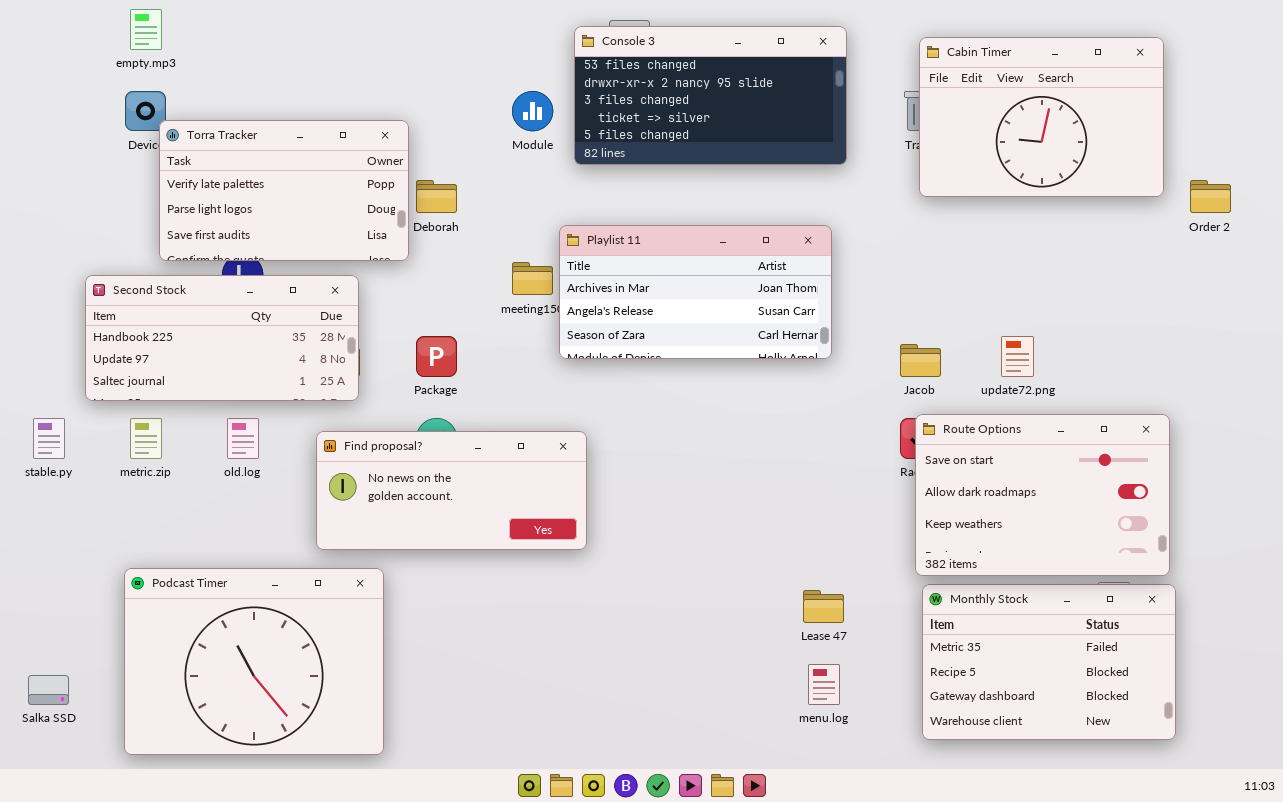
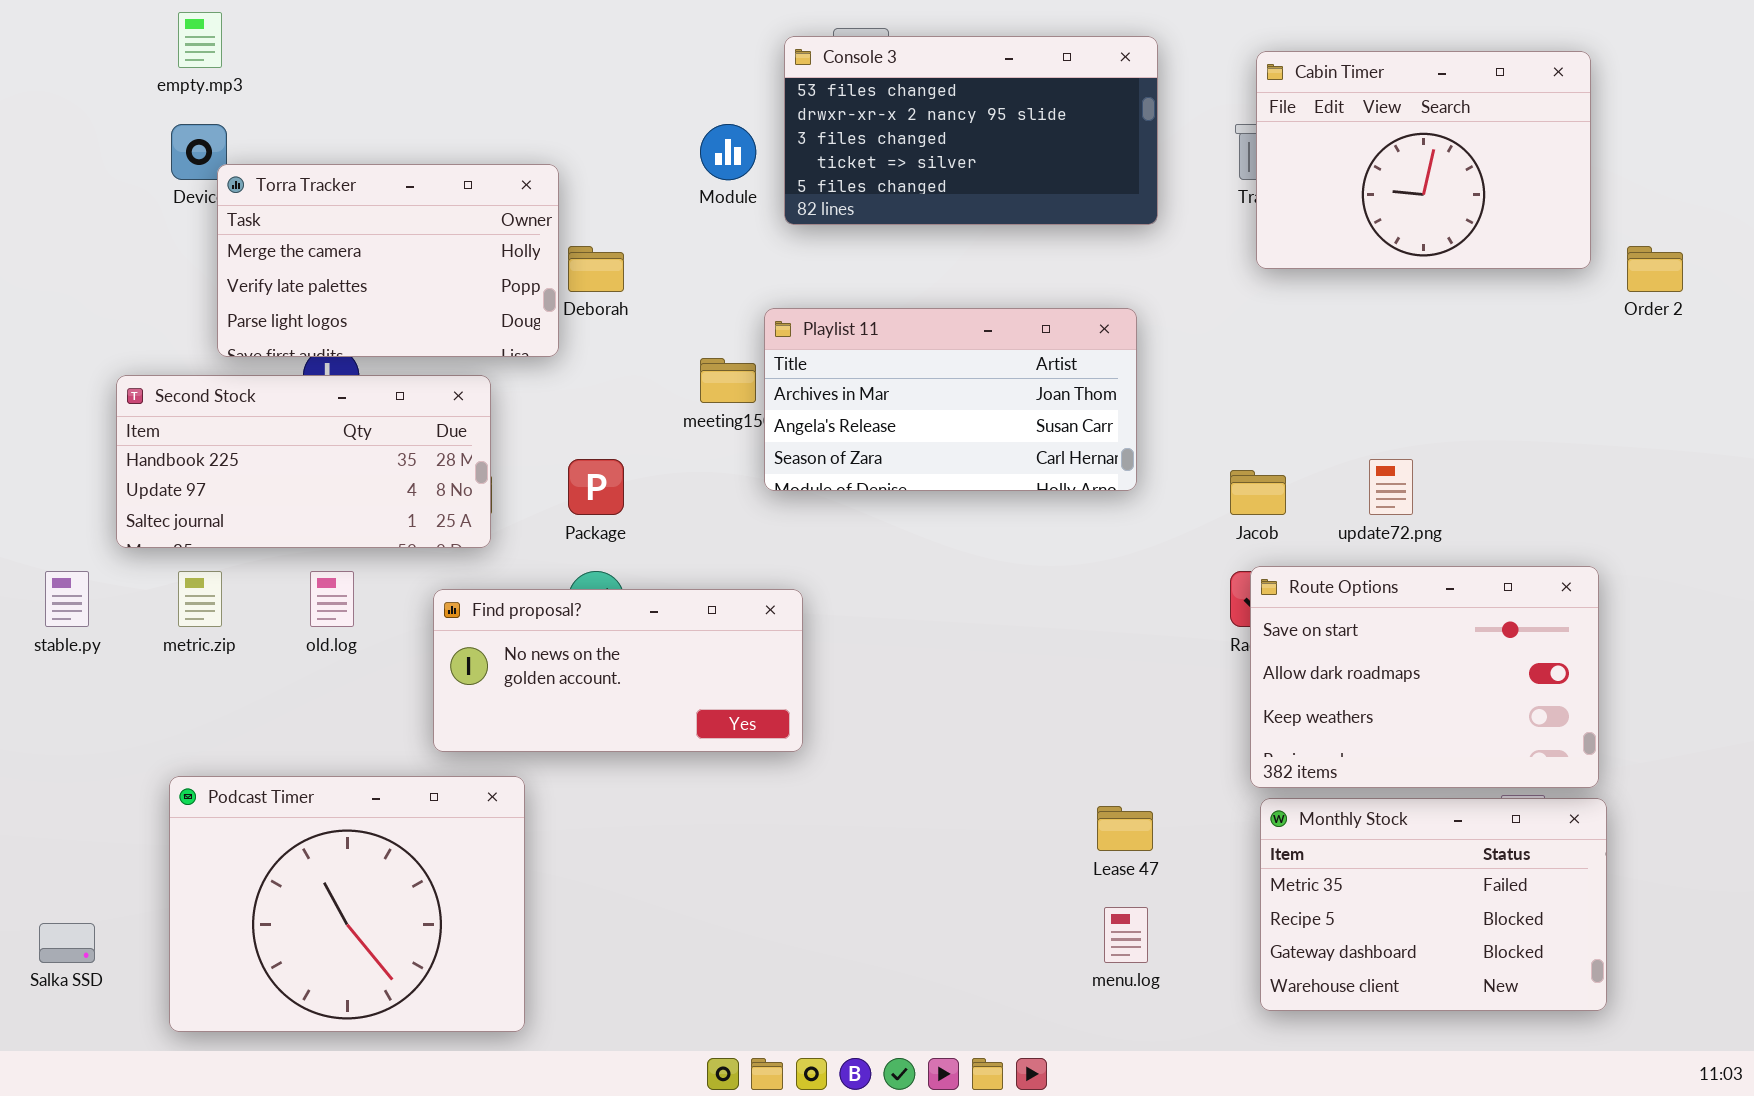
Torra Tracker: [159,120,409,261] -> [217,164,559,357], scrolled up 1 row

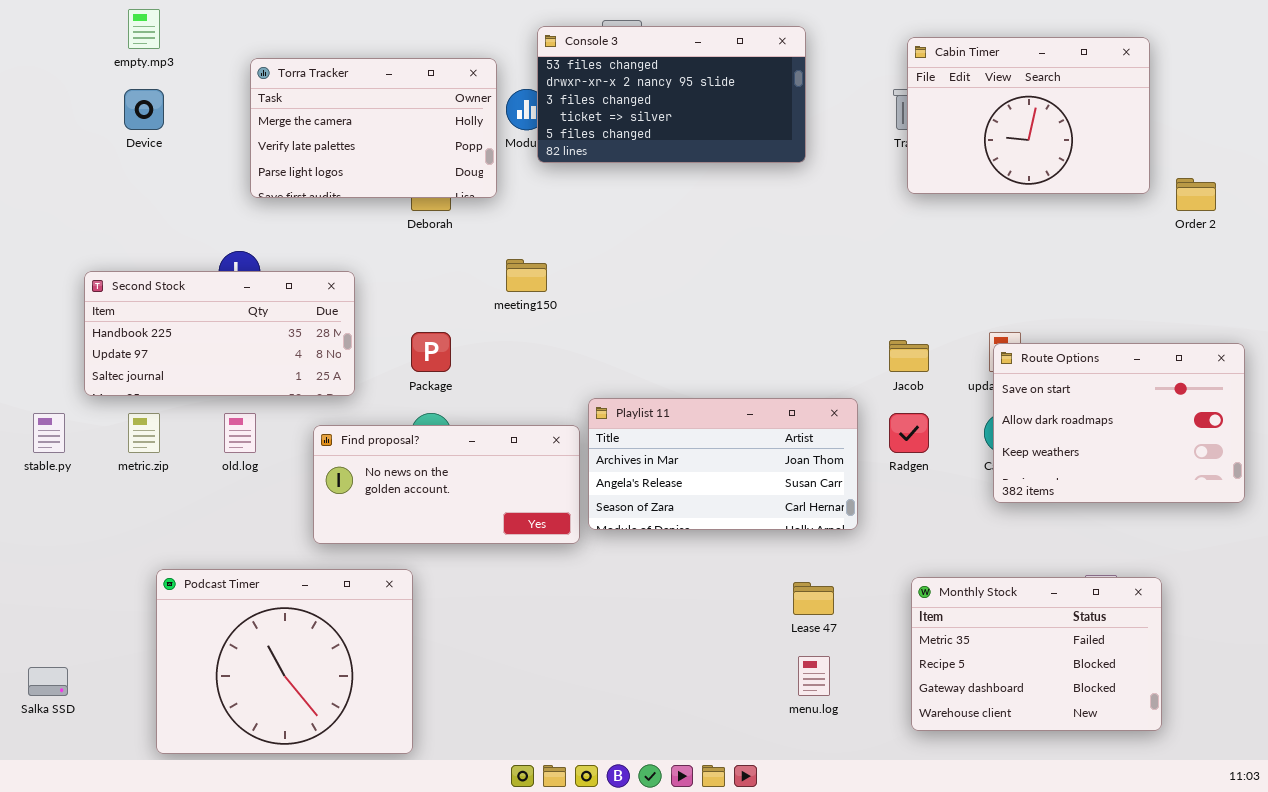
Console 3: [784,36,1158,225] -> [537,26,806,163], moved
Torra Tracker: [217,164,559,357] -> [250,58,497,198], moved
Playlist 11: [764,308,1137,491] -> [588,398,858,530], moved
Route Options: [1250,566,1599,788] -> [993,343,1245,503], moved
Podcast Timer: [169,776,525,1032] -> [156,569,413,754], moved

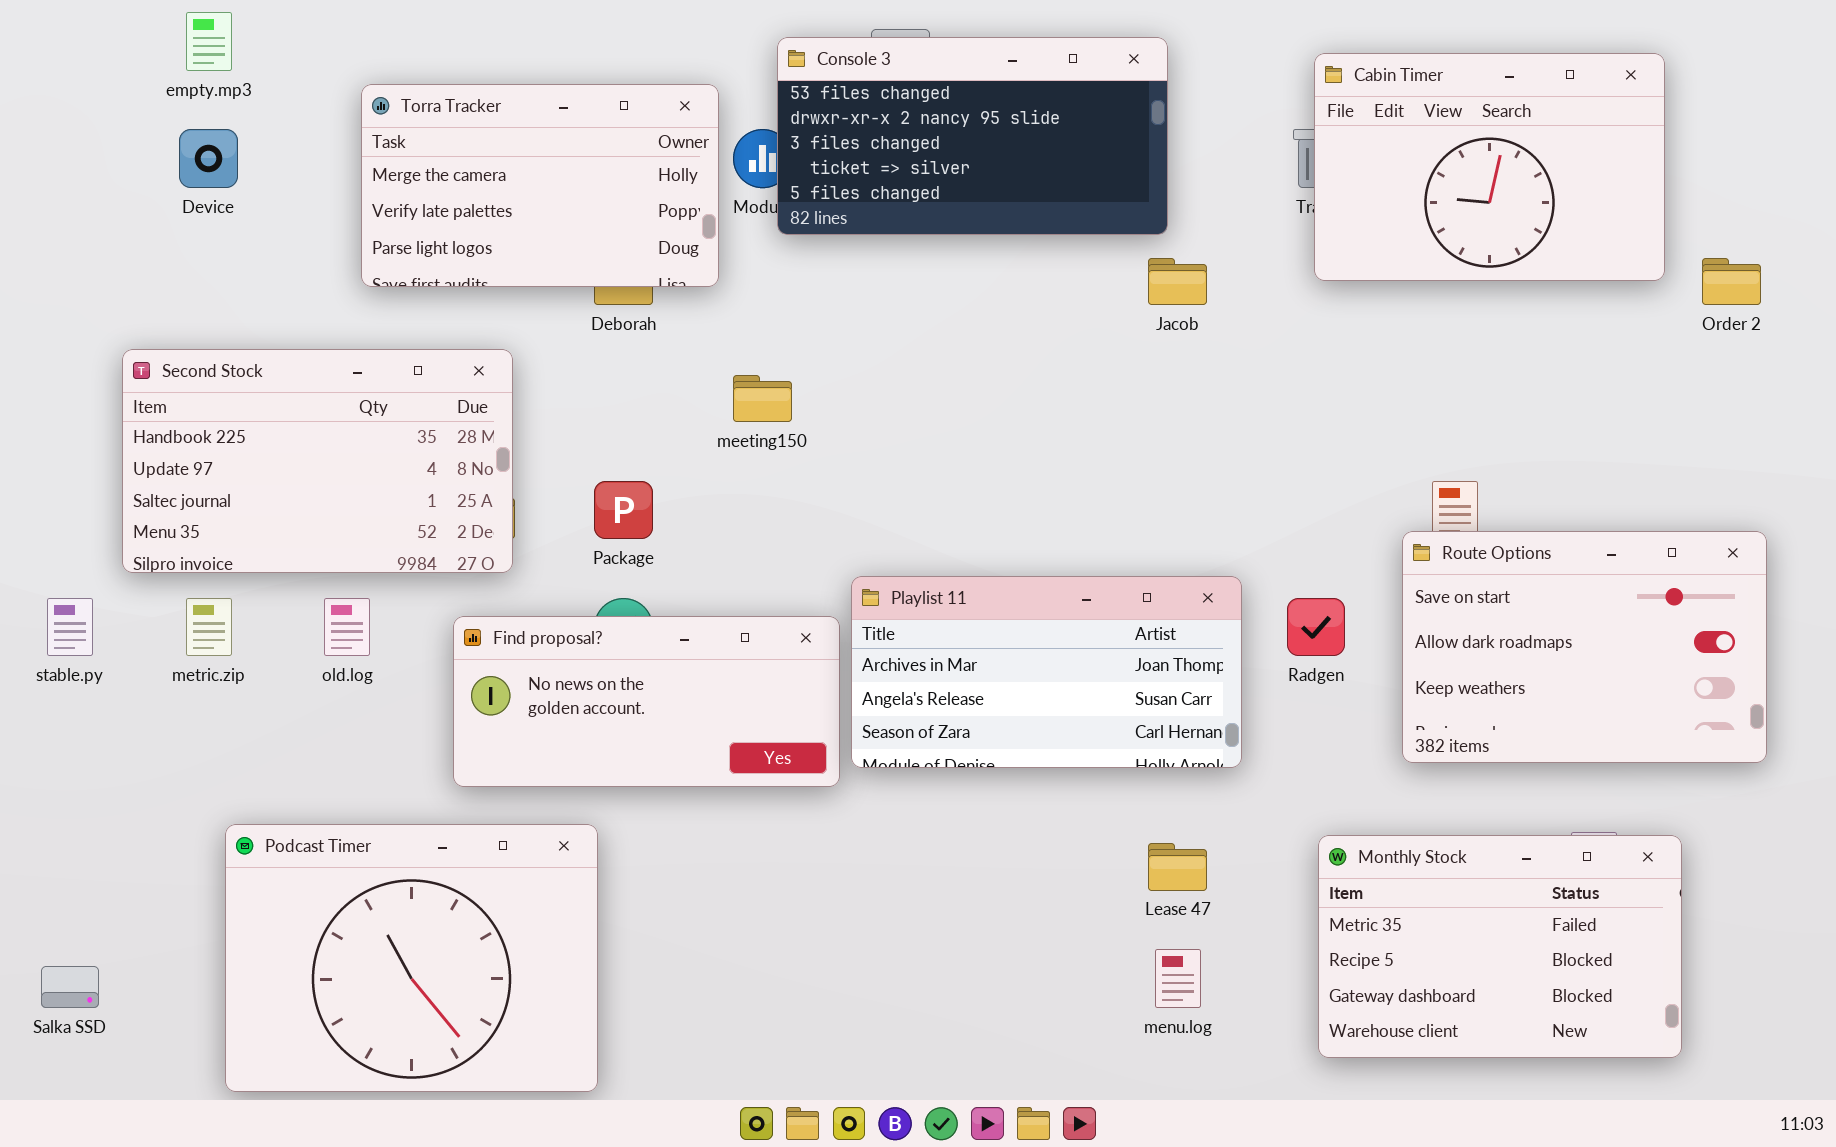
Second Stock: [84,271,355,396] -> [122,349,513,573], resized
Jacob: [889,340,929,372] -> [1148,258,1207,305], moved
Route Options: [993,343,1245,503] -> [1402,531,1767,763], moved

